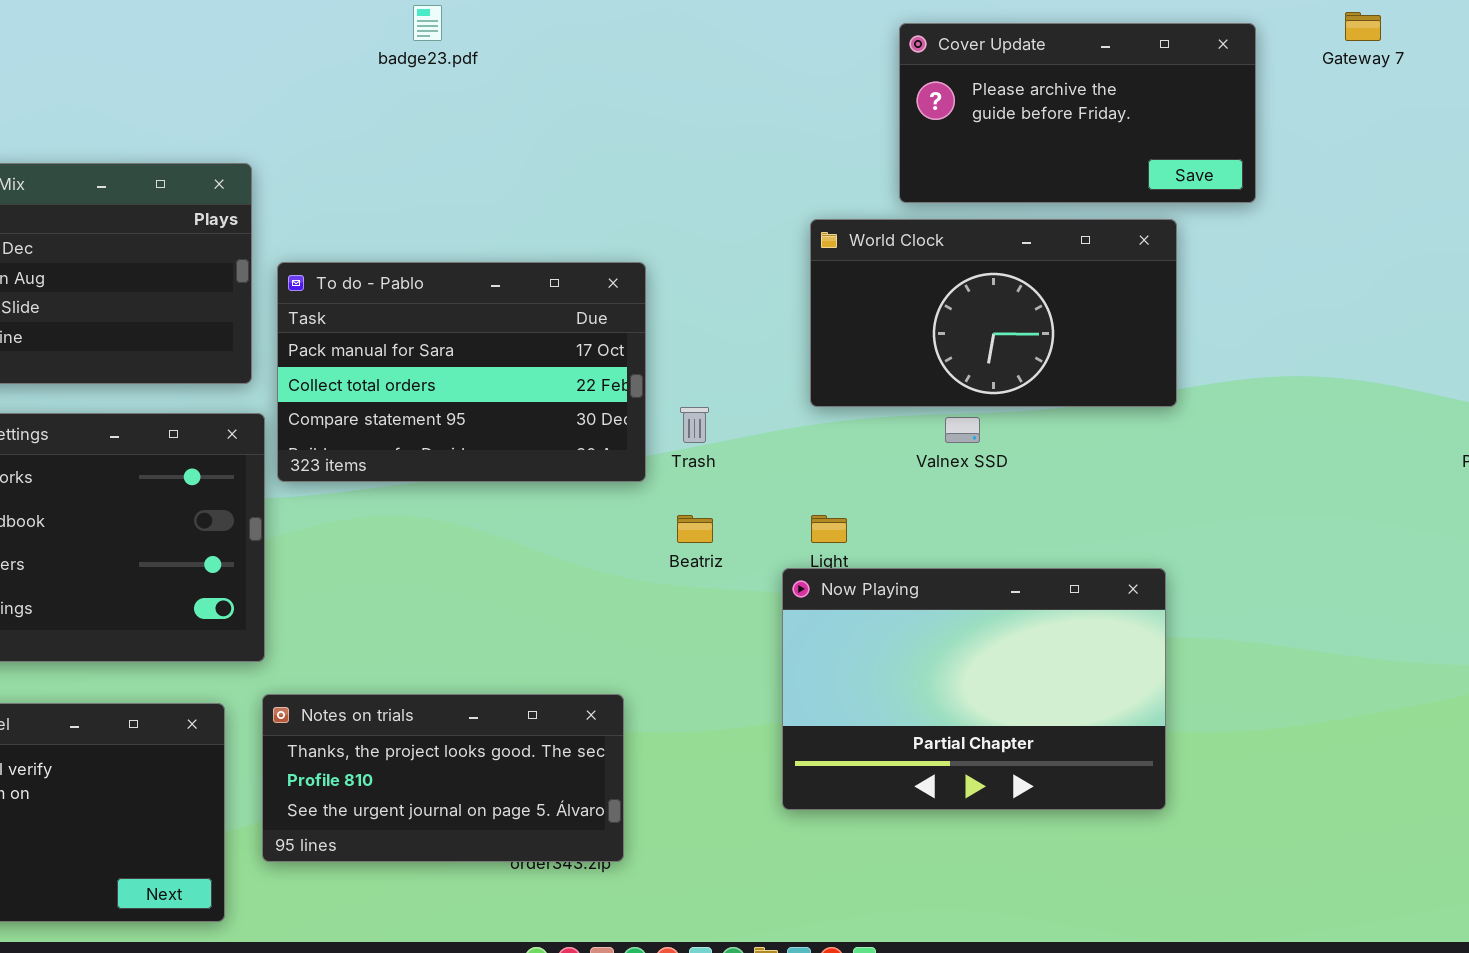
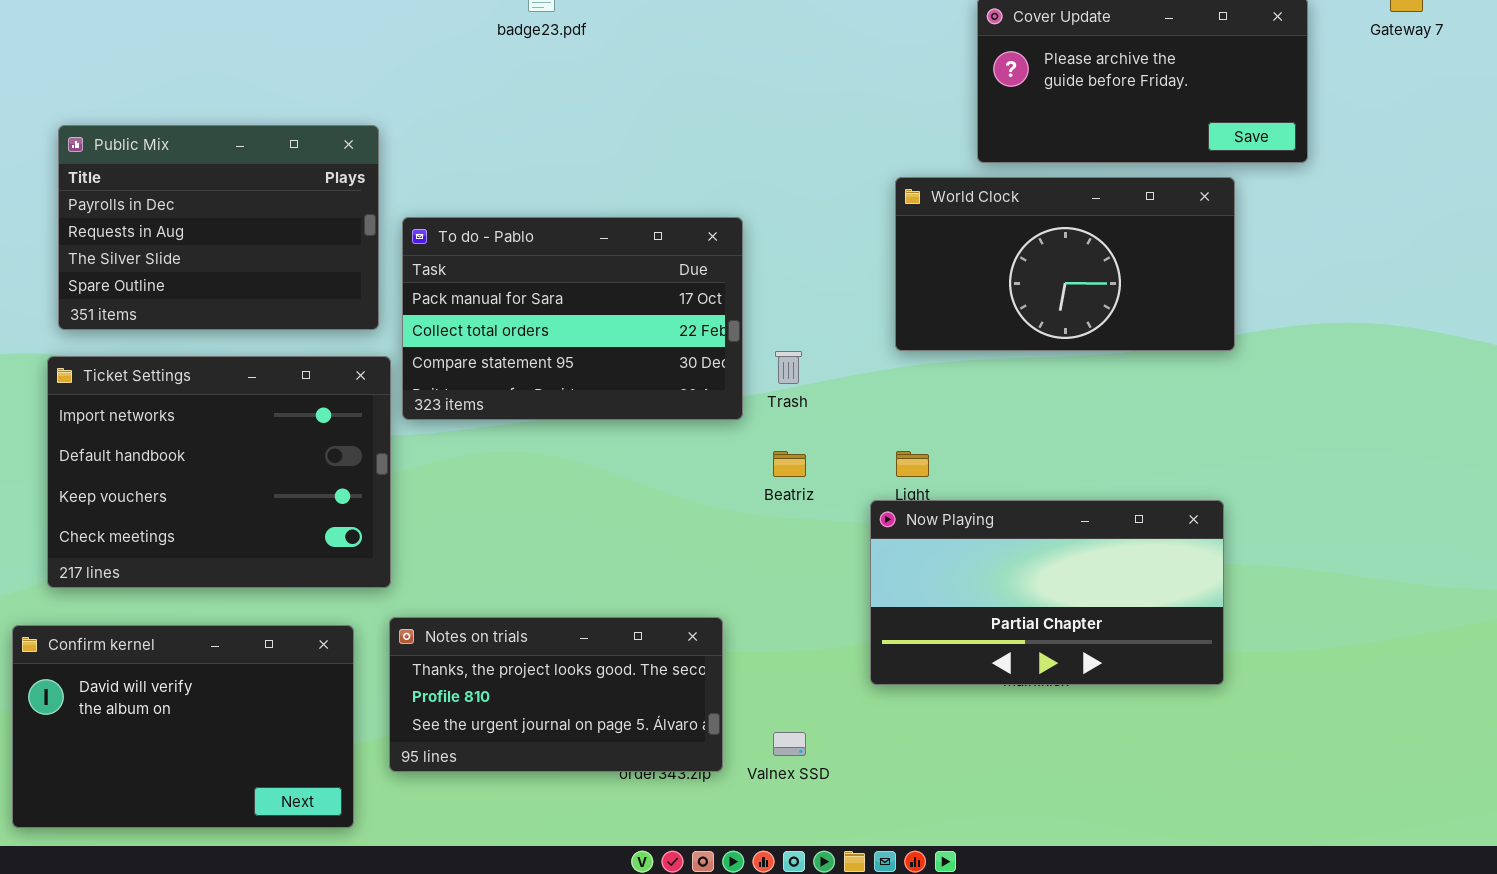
Valnex SSD: [945,417,980,443] -> [773,732,806,756], moved
Now Playing: [782,568,1166,810] -> [870,500,1224,685], resized

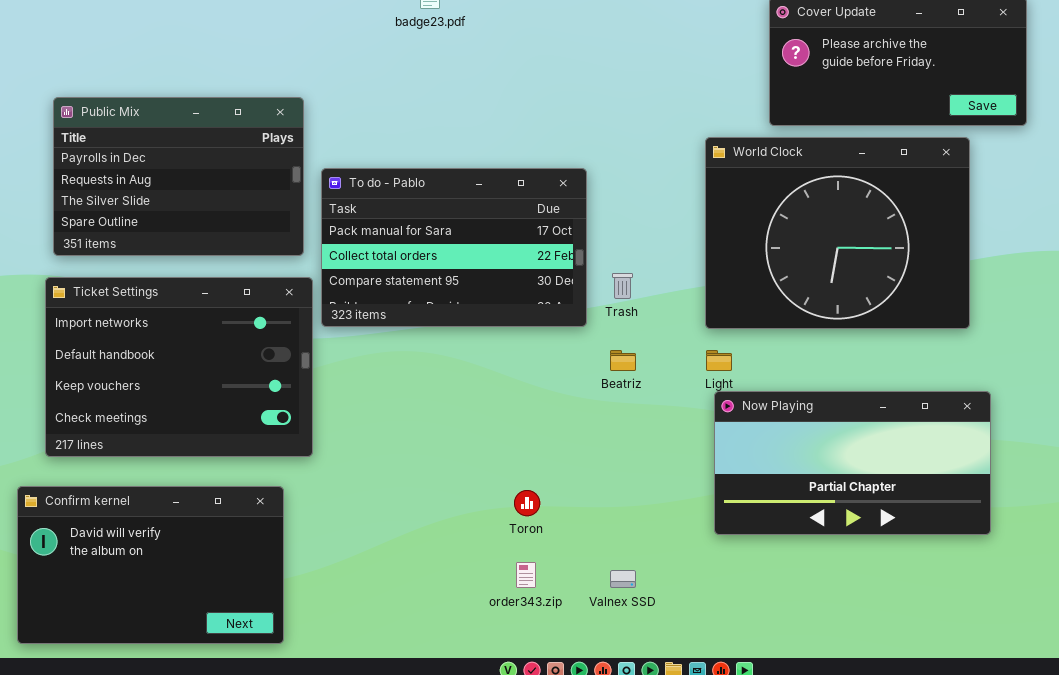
World Clock: [895,177,1235,351] -> [705,137,970,329], resized
Now Playing: [870,500,1224,685] -> [714,391,991,535], moved
Notes on trials: [389,617,723,772] -> none, closed

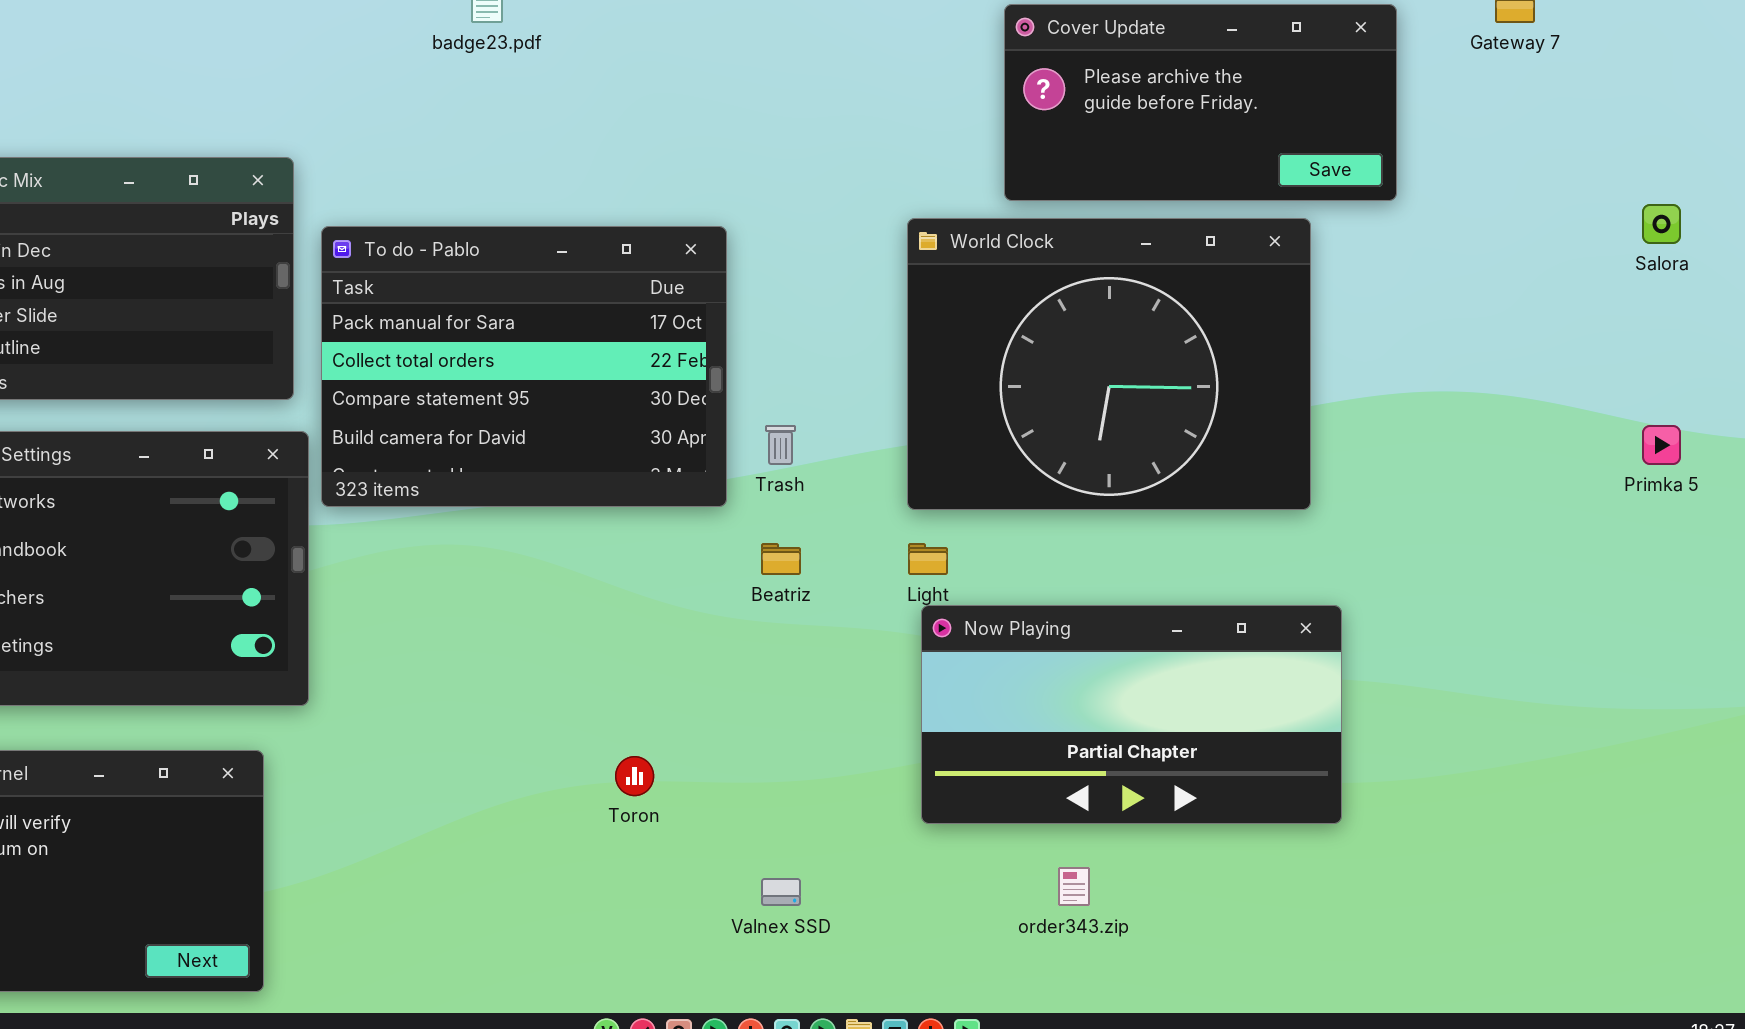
To do - Pablo: [321,168,587,327] -> [321,226,727,507], resized
order343.zip: [516,562,536,588] -> [1058,867,1090,906], moved

